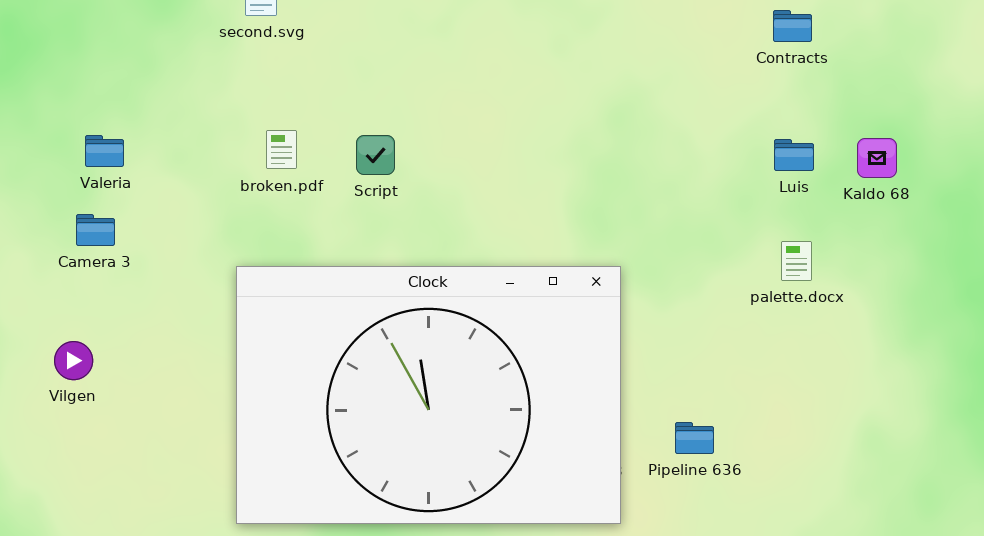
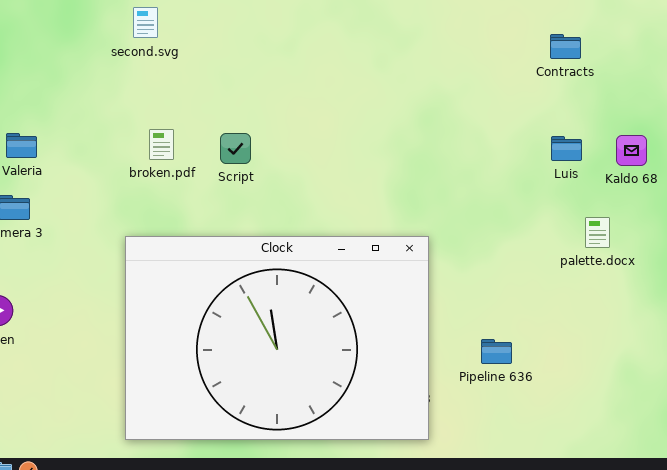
palette.docx: [781,241,812,281] -> [585,217,610,248], moved
Pipeline 636: [675,422,714,454] -> [481,339,512,364], moved

